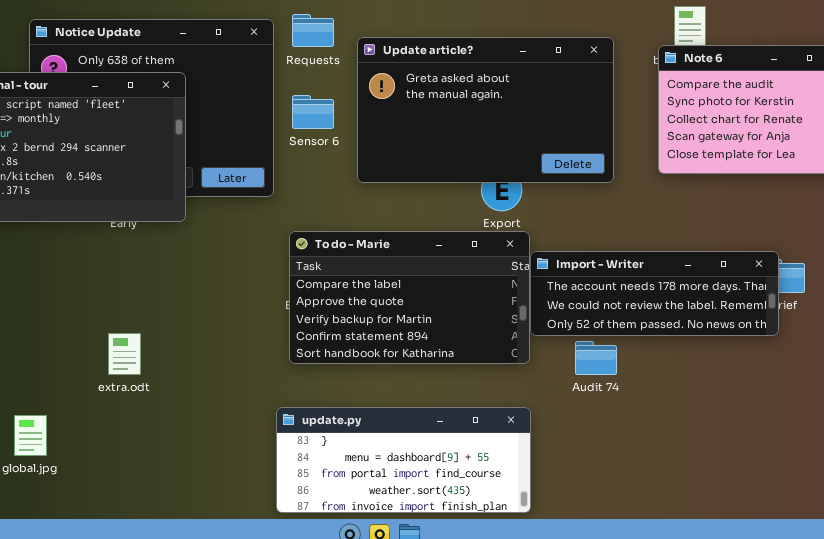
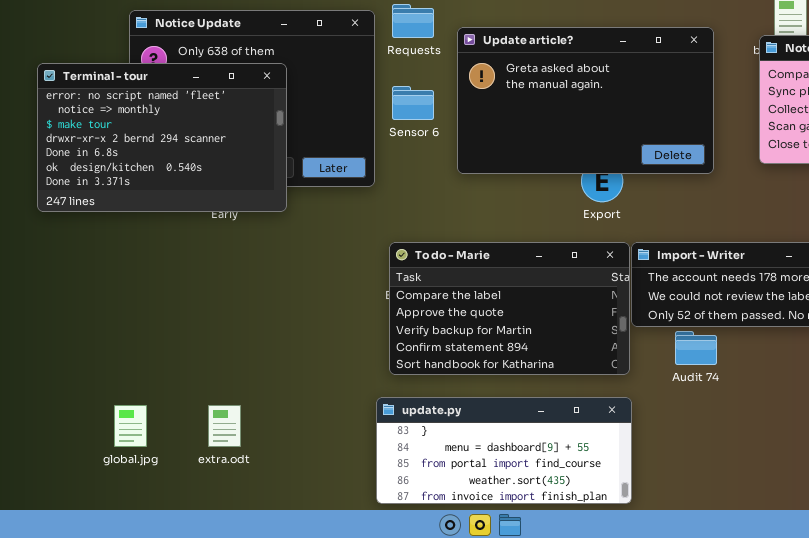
To do - Marie: [289,231,530,364] -> [389,242,630,375], moved
extra.odt: [108,333,141,375] -> [208,405,241,447], moved

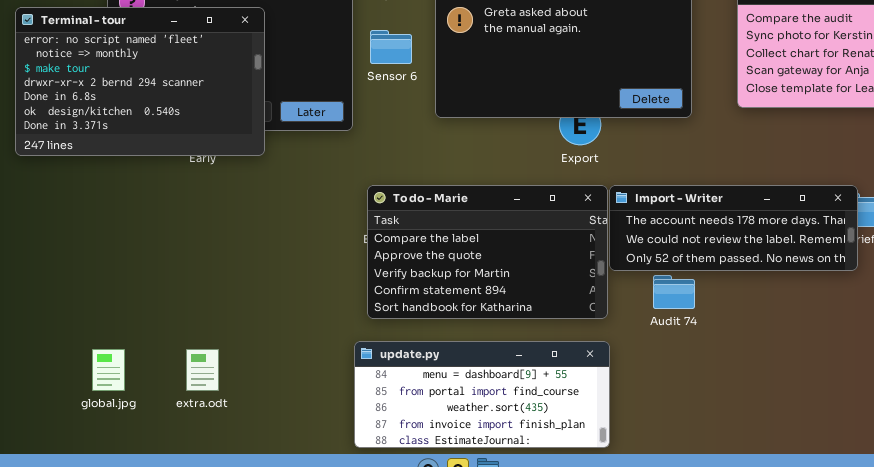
update.py: [376,397,632,504] -> [354,341,610,448], scrolled down 1 row

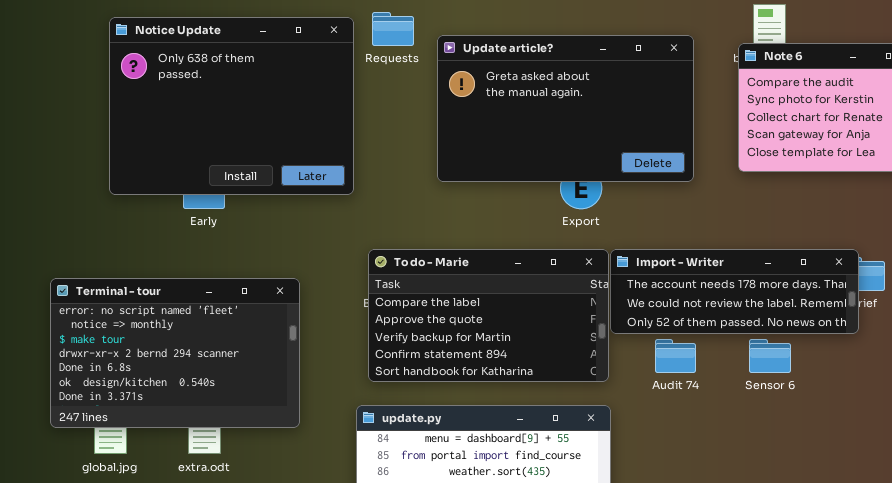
Terminal - tour: [15,7,265,156] -> [50,278,300,428], moved
Sensor 6: [370,30,412,64] -> [749,339,791,373], moved

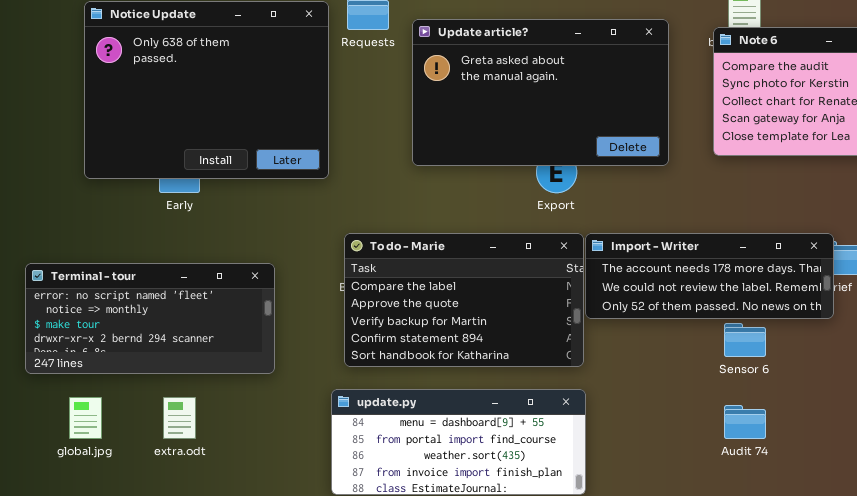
Terminal - tour: [50,278,300,428] -> [25,263,275,374], resized
Audit 74: [655,339,696,373] -> [724,405,766,439], moved

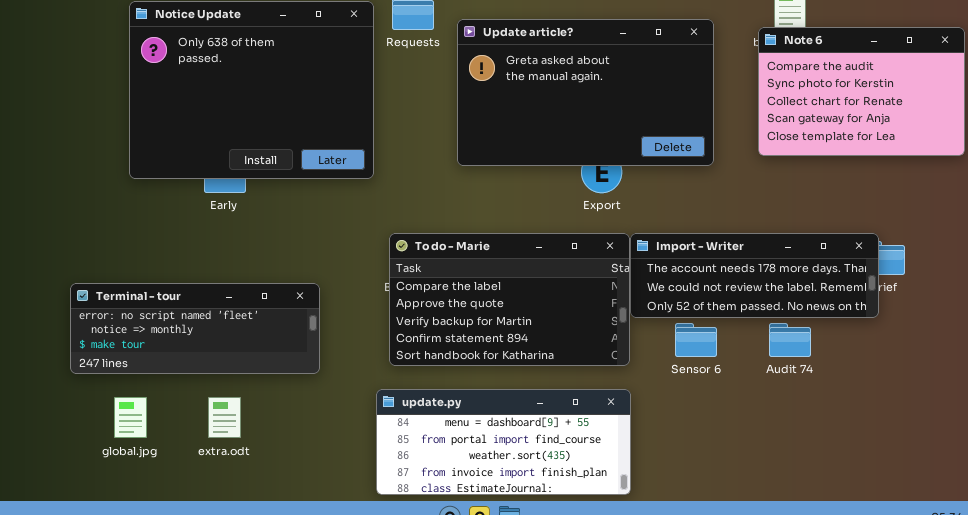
Terminal - tour: [25,263,275,374] -> [70,283,320,374], resized
Sensor 6: [724,323,766,357] -> [675,323,717,357], moved
Audit 74: [724,405,766,439] -> [769,323,811,357], moved

